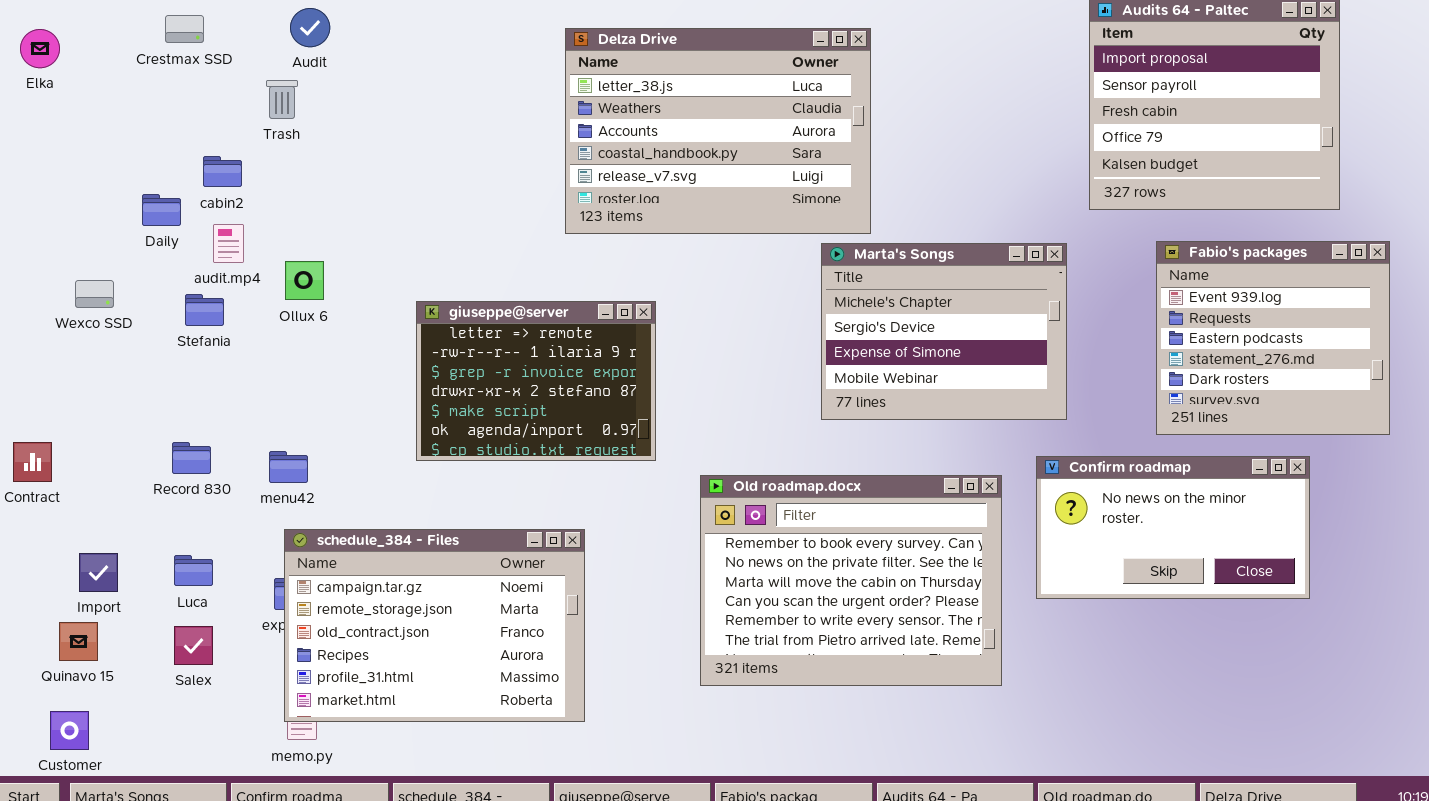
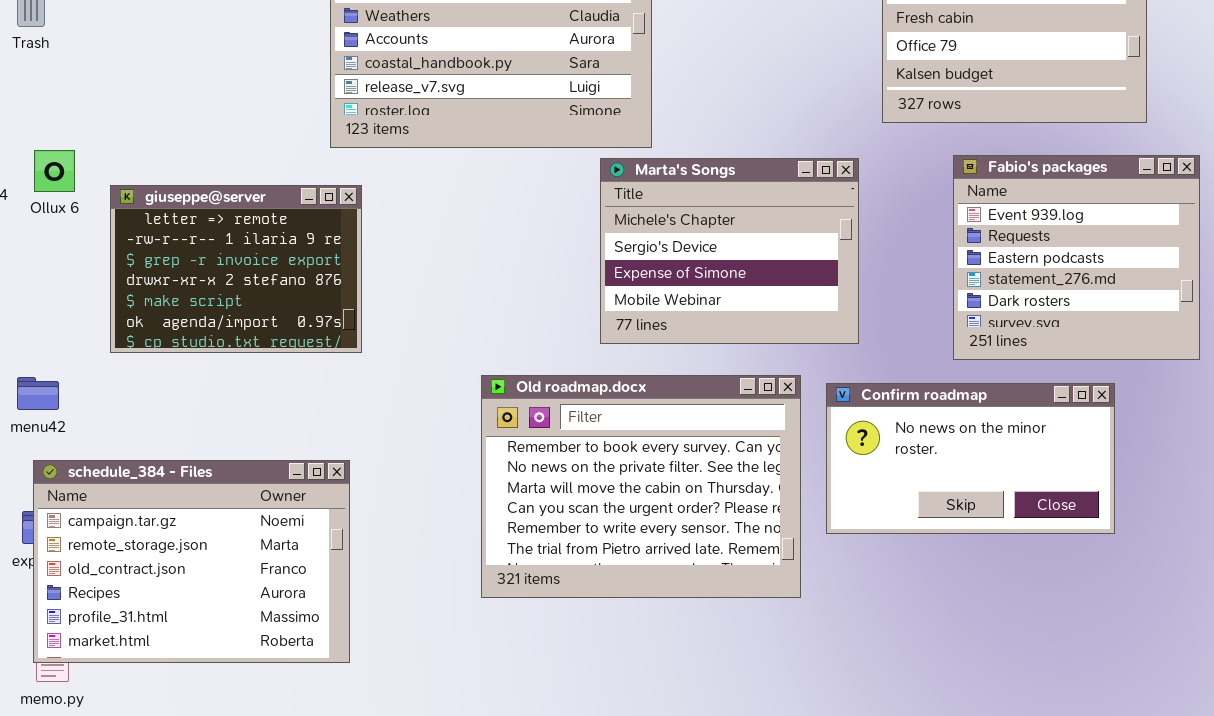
Ollux 6: [285,261,324,300] -> [34,150,75,192], moved
giuseppe@server: [416,301,656,461] -> [110,185,362,353], moved
Old roadmap.docx: [700,475,1002,686] -> [481,375,801,598], moved

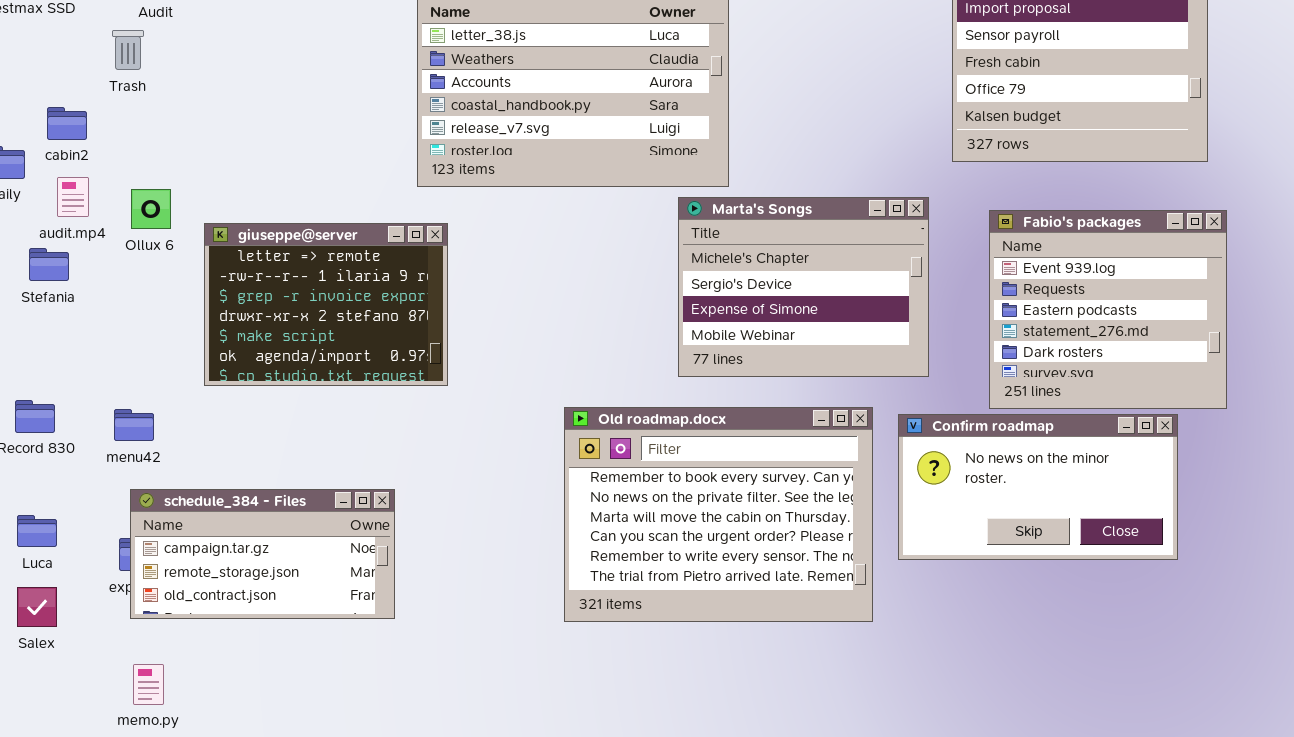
Fabio's packages: [953,155,1200,360] -> [989,210,1227,409], moved
schedule_384 - Files: [33,460,350,663] -> [130,489,395,619], resized

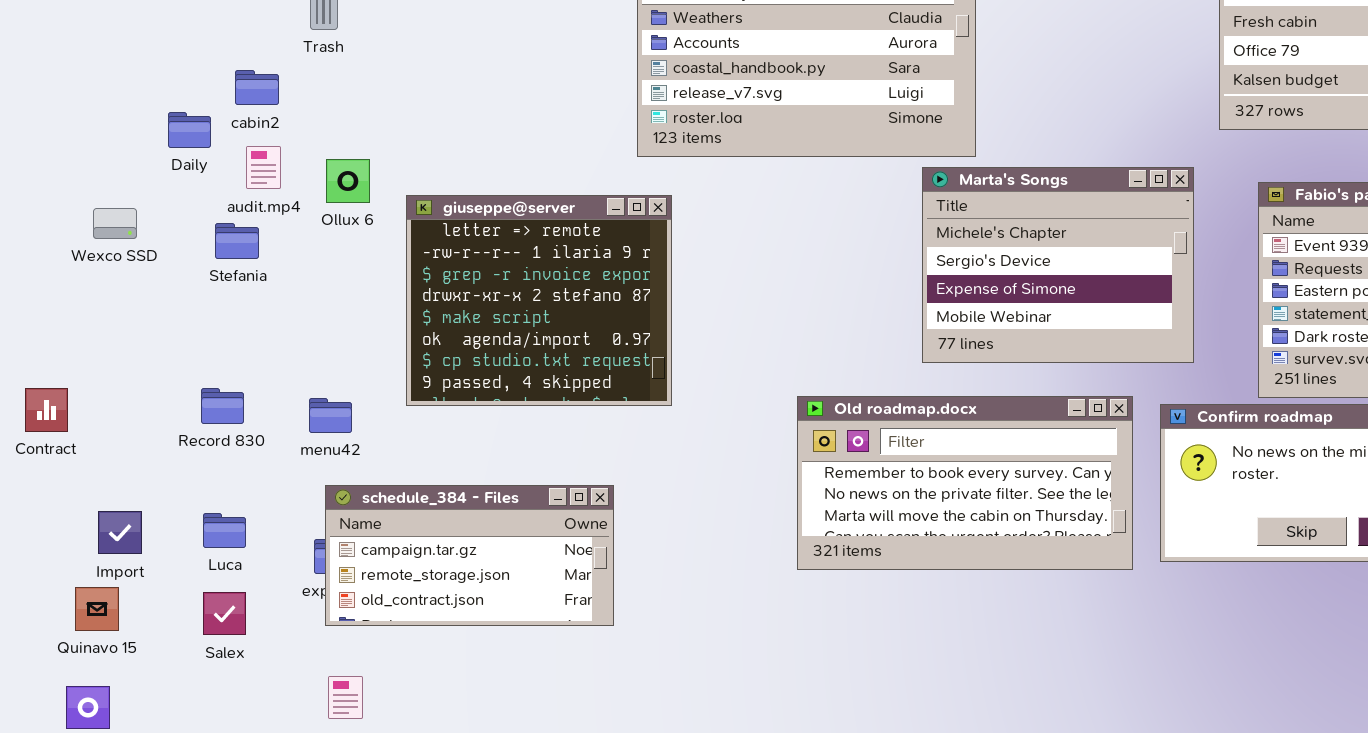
giuseppe@server: [204,223,448,386] -> [406,195,672,406], resized
Old roadmap.docx: [564,407,873,622] -> [797,396,1133,570], resized

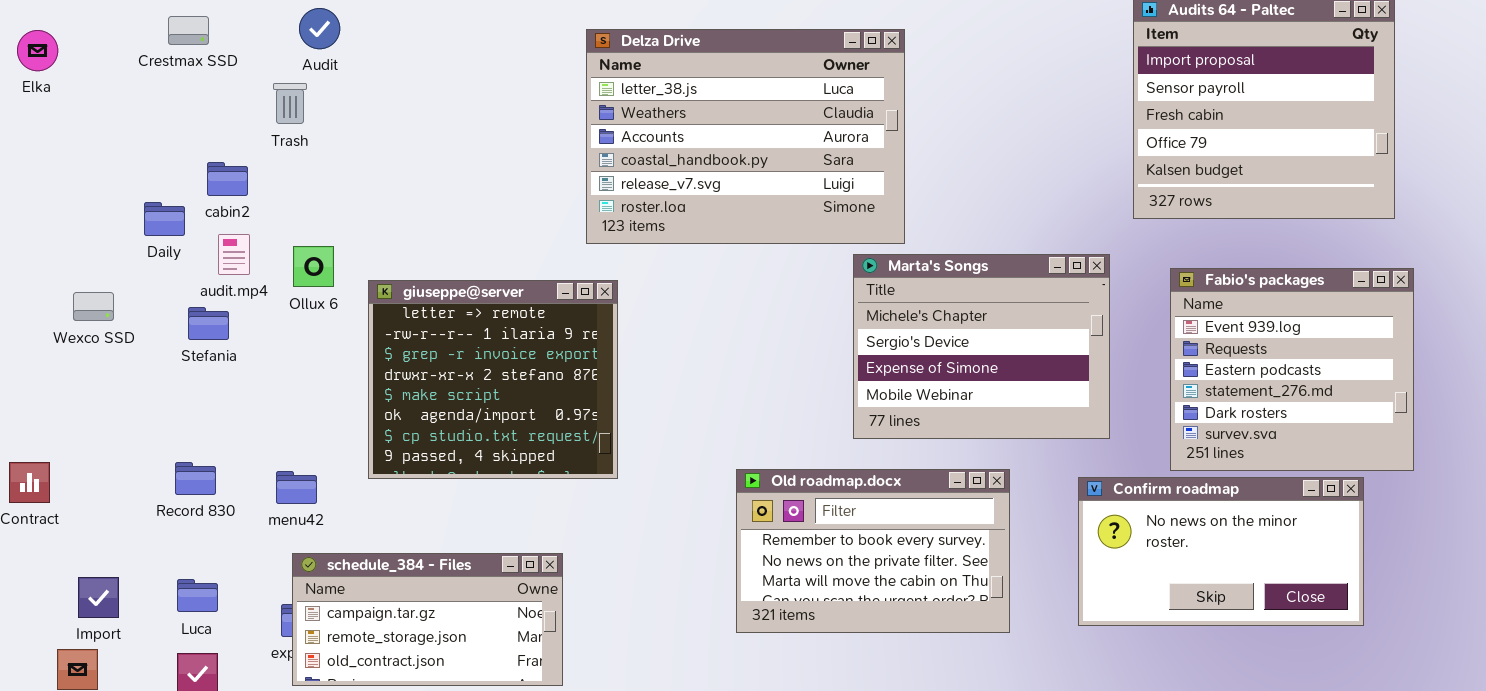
Old roadmap.docx: [797,396,1133,570] -> [736,469,1010,633], resized

